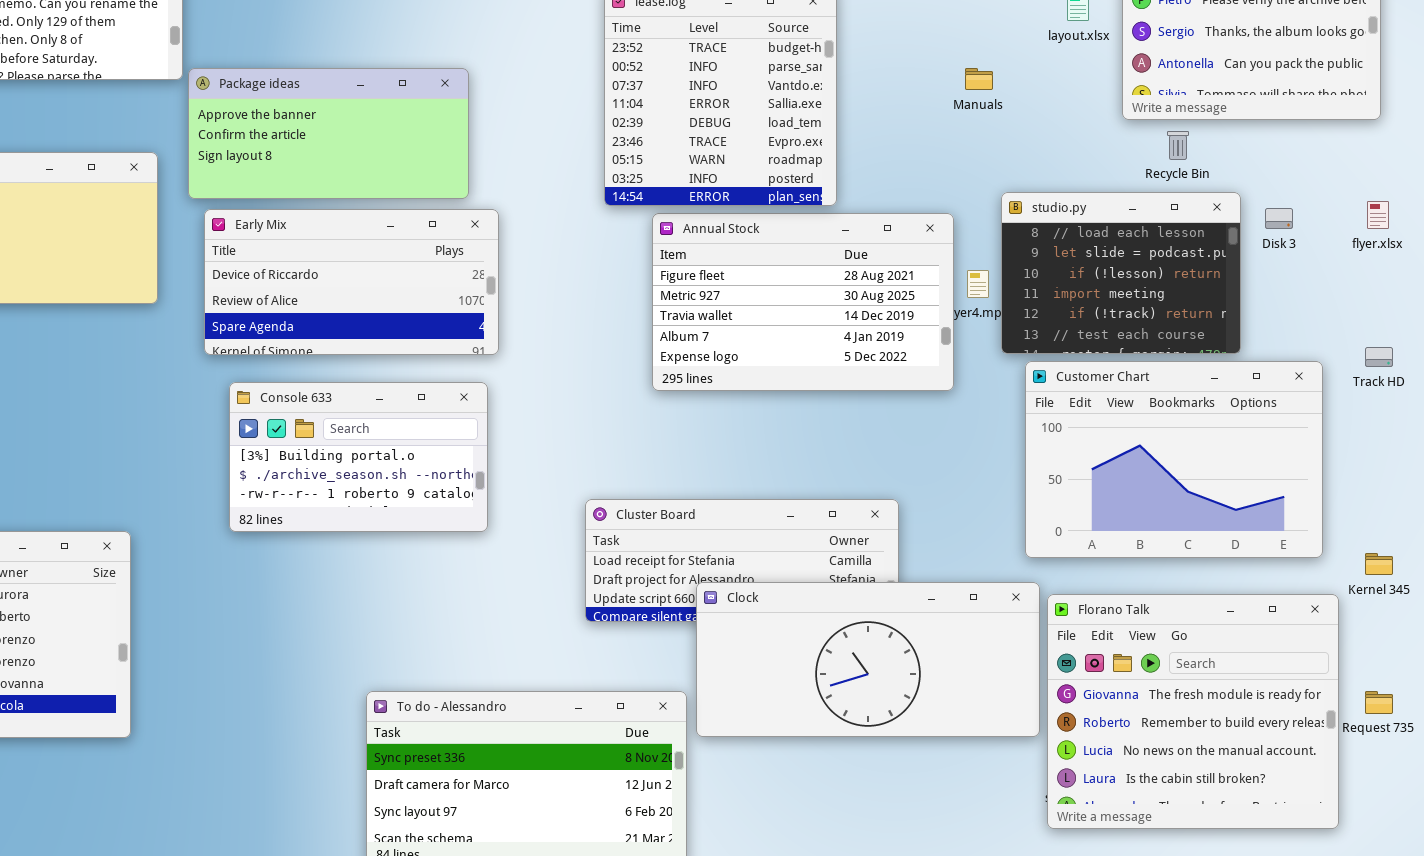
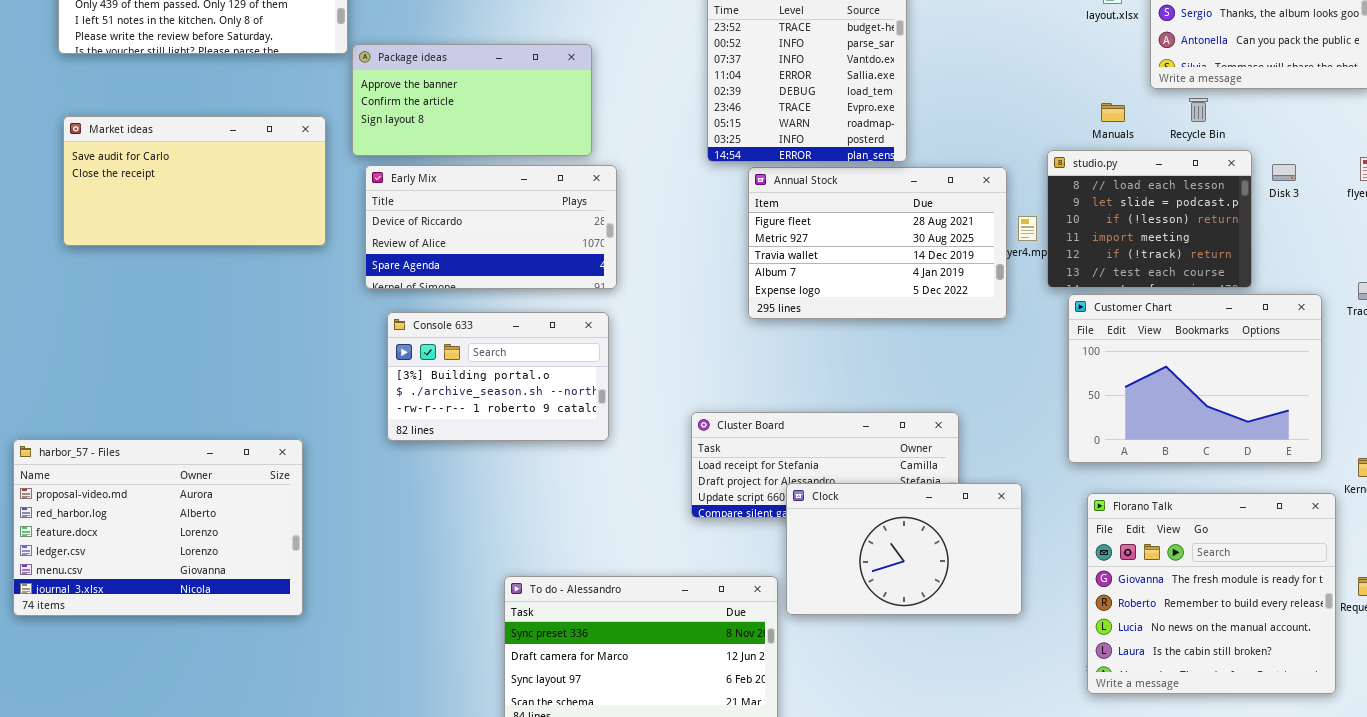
Manuals: [965,68,993,90] -> [1101,103,1125,122], moved
Clock: [696,582,1040,737] -> [786,483,1022,615], resized

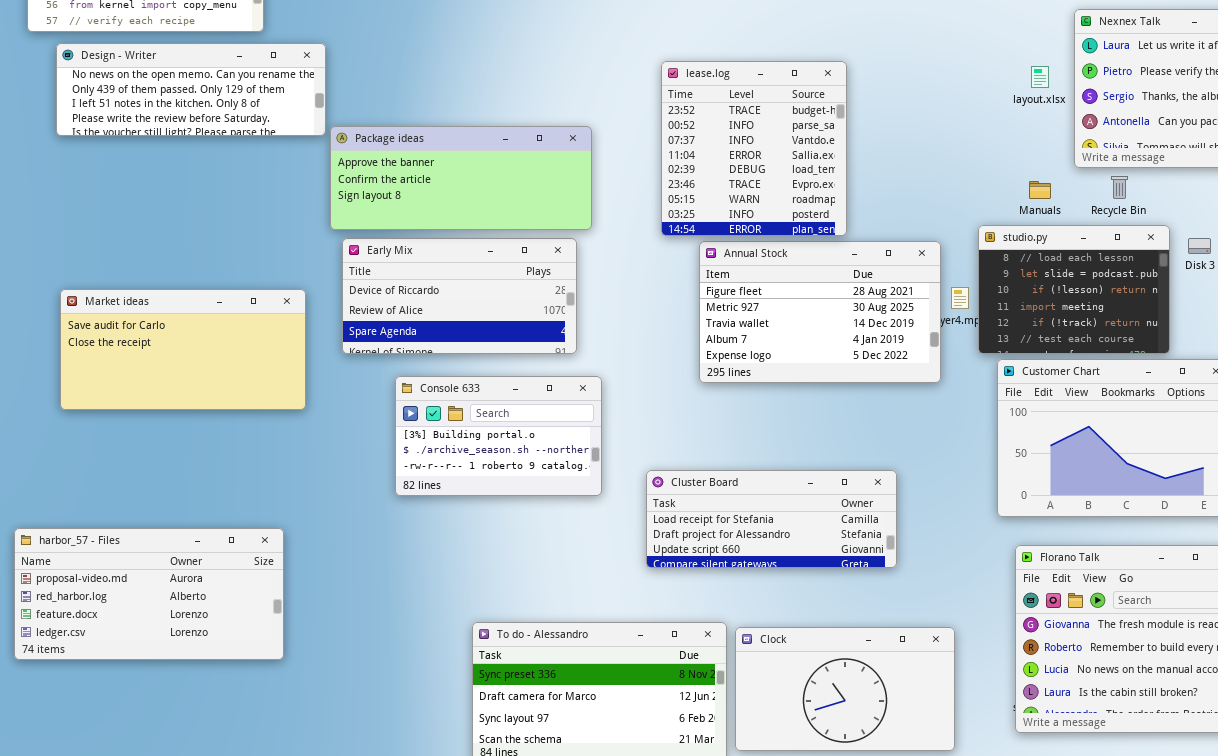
Package ideas: [352,44,592,156] -> [330,126,592,230], resized
Market ideas: [63,116,326,246] -> [60,289,306,410], moved
Console 633: [387,312,609,441] -> [395,376,602,496], moved
harbor_57 - Files: [13,439,303,616] -> [14,528,284,660], resized
Clock: [786,483,1022,615] -> [735,627,955,751], moved

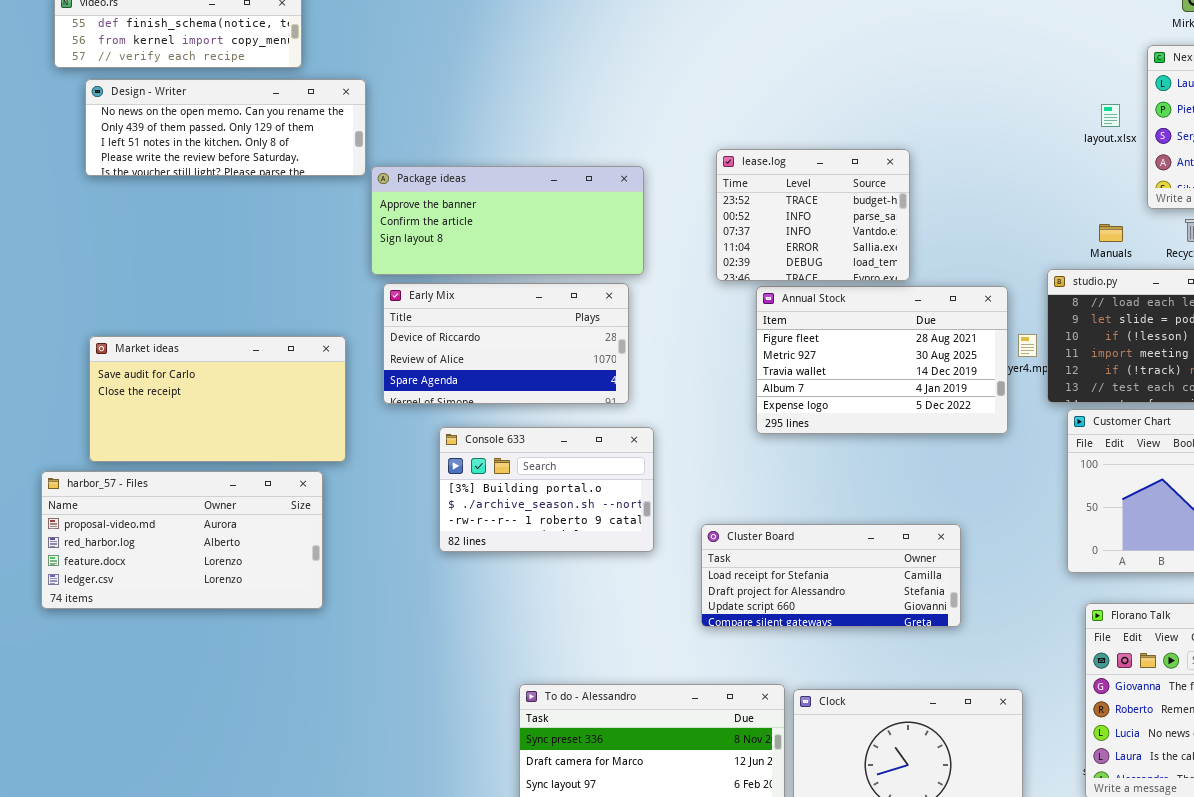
lease.log: [661,61,847,236] -> [716,149,910,281], resized
harbor_57 - Files: [14,528,284,660] -> [41,471,323,609], moved

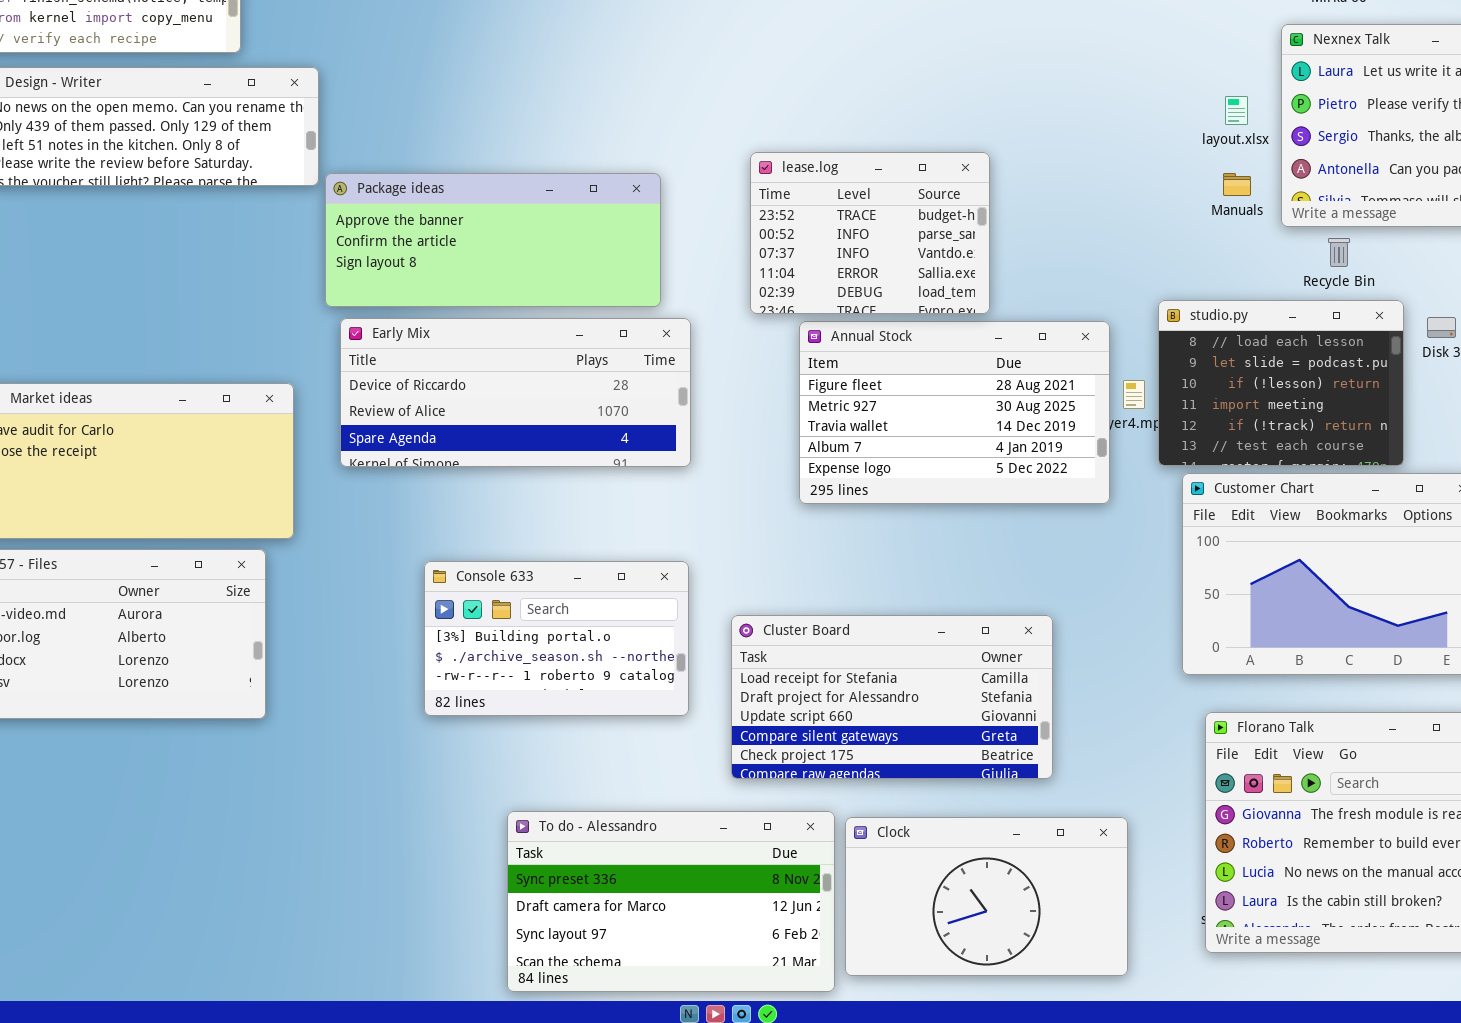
Manuals: [1099,224,1123,242] -> [1223,173,1251,196], moved
Early Mix: [383,283,629,404] -> [340,318,691,467], resized
Console 633: [439,427,654,552] -> [424,561,689,716], moved
Cluster Board: [701,524,961,627] -> [731,615,1053,779], resized

